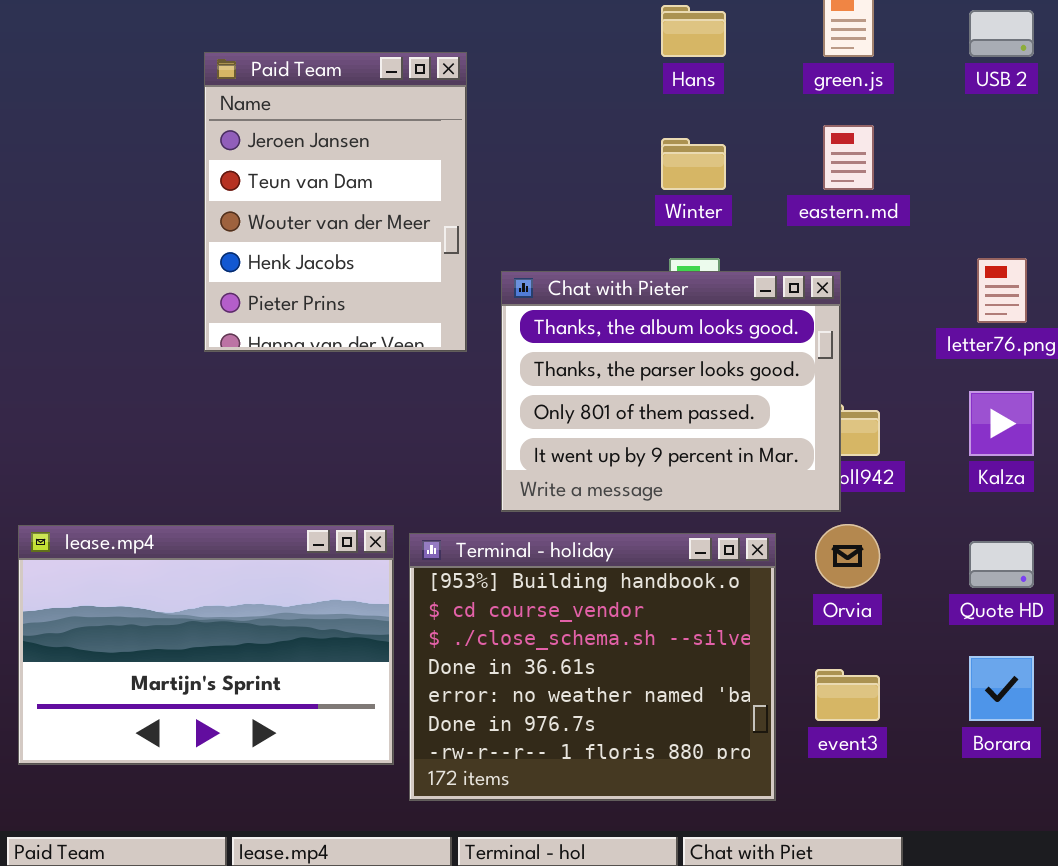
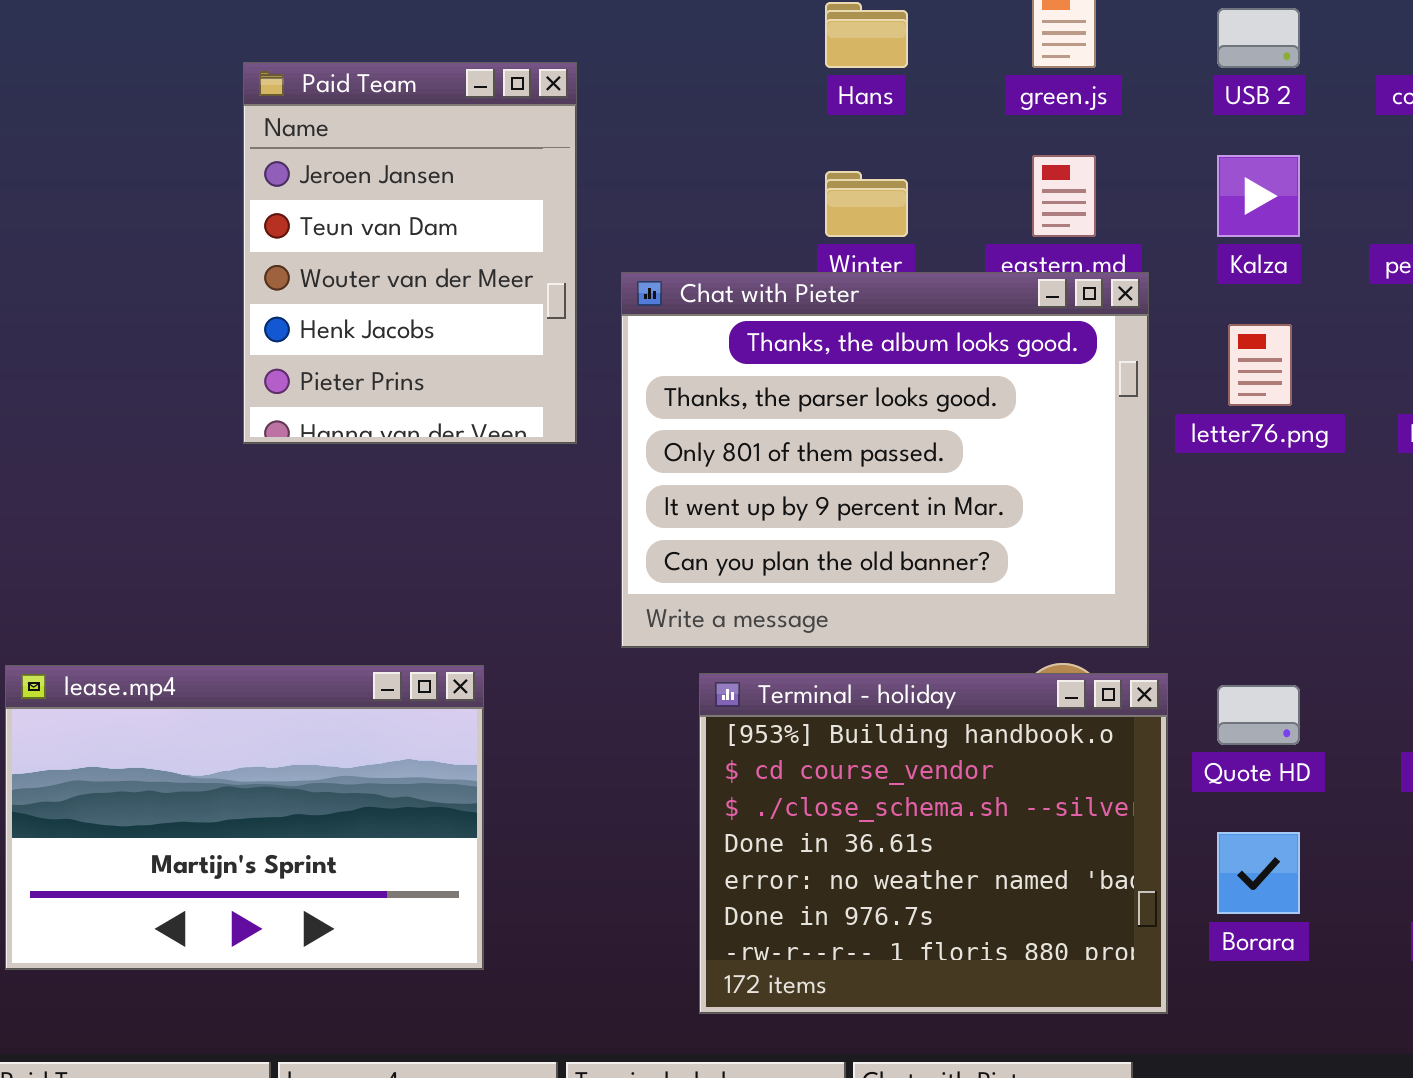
Chat with Pieter: [501,271,841,512] -> [621,272,1149,648], resized
Kalza: [969,391,1034,456] -> [1217,155,1300,237], moved
Terminal - holiday: [409,533,776,801] -> [699,673,1168,1014], moved

